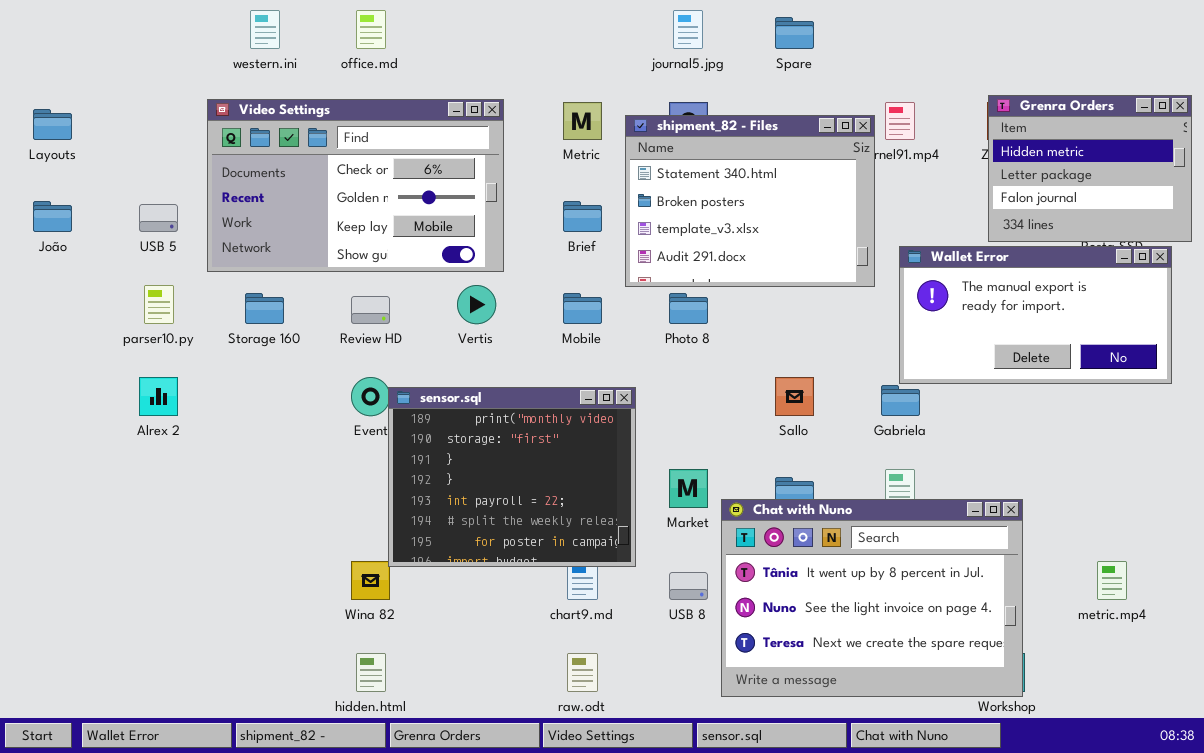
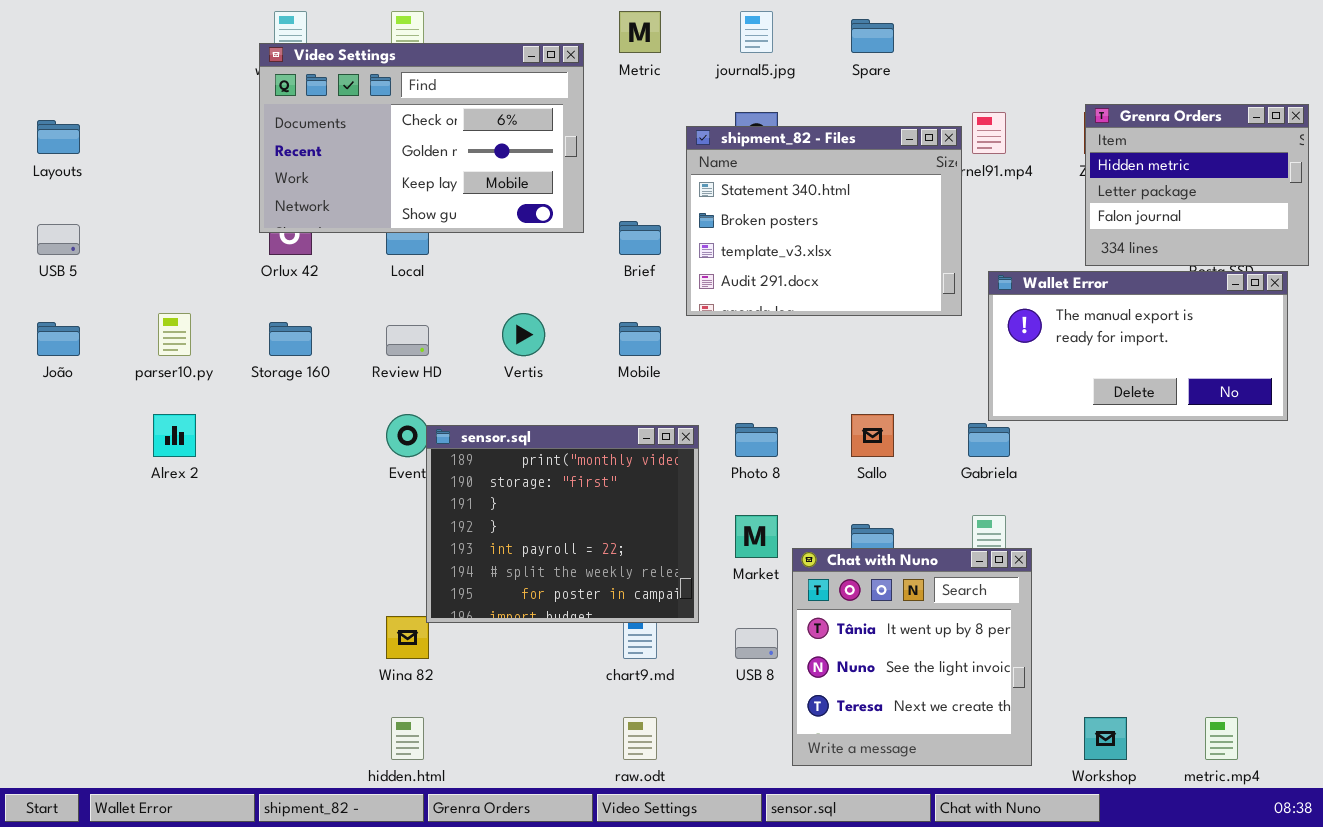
Video Settings: [207,99,504,272] -> [259,43,584,233], moved
Metric: [563,102,602,140] -> [619,11,661,53], moved
João: [33,201,72,232] -> [37,322,80,356], moved
USB 5: [139,204,178,232] -> [37,224,80,255], moved
Photo 8: [669,293,708,324] -> [735,423,778,457], moved
Chat with Nuno: [721,499,1023,697] -> [792,548,1032,766], resized
metric.mp4: [1097,561,1127,600] -> [1205,717,1238,760], moved

